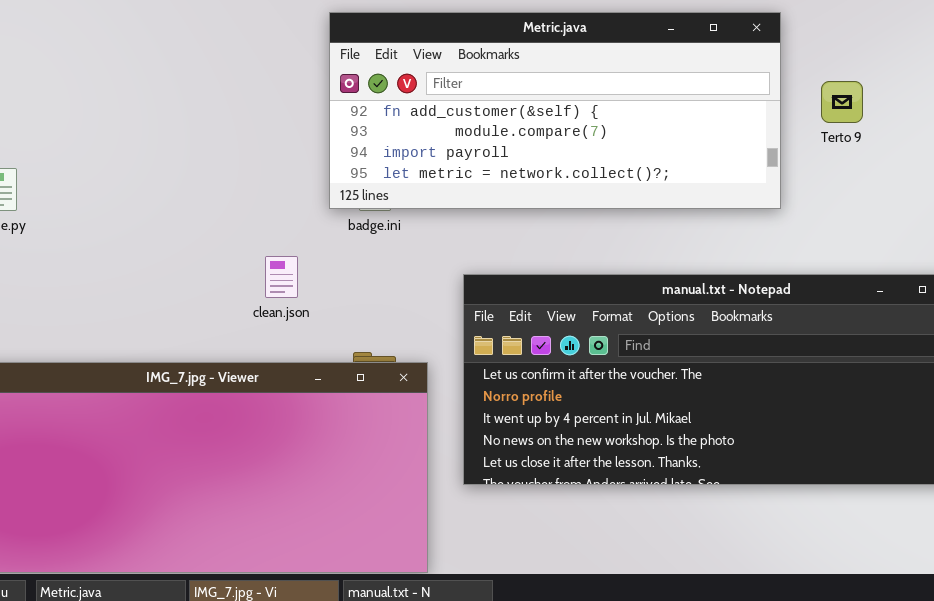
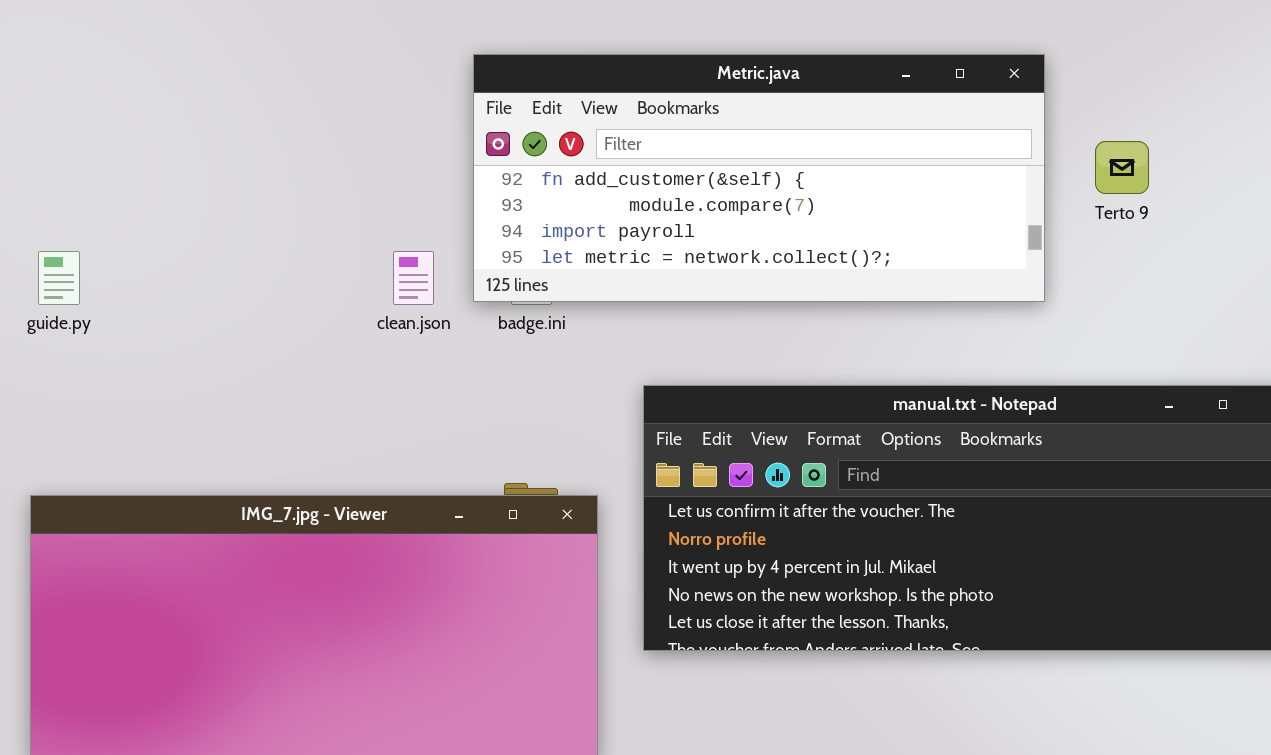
clean.json: [265,256,298,298] -> [393,251,434,305], moved

